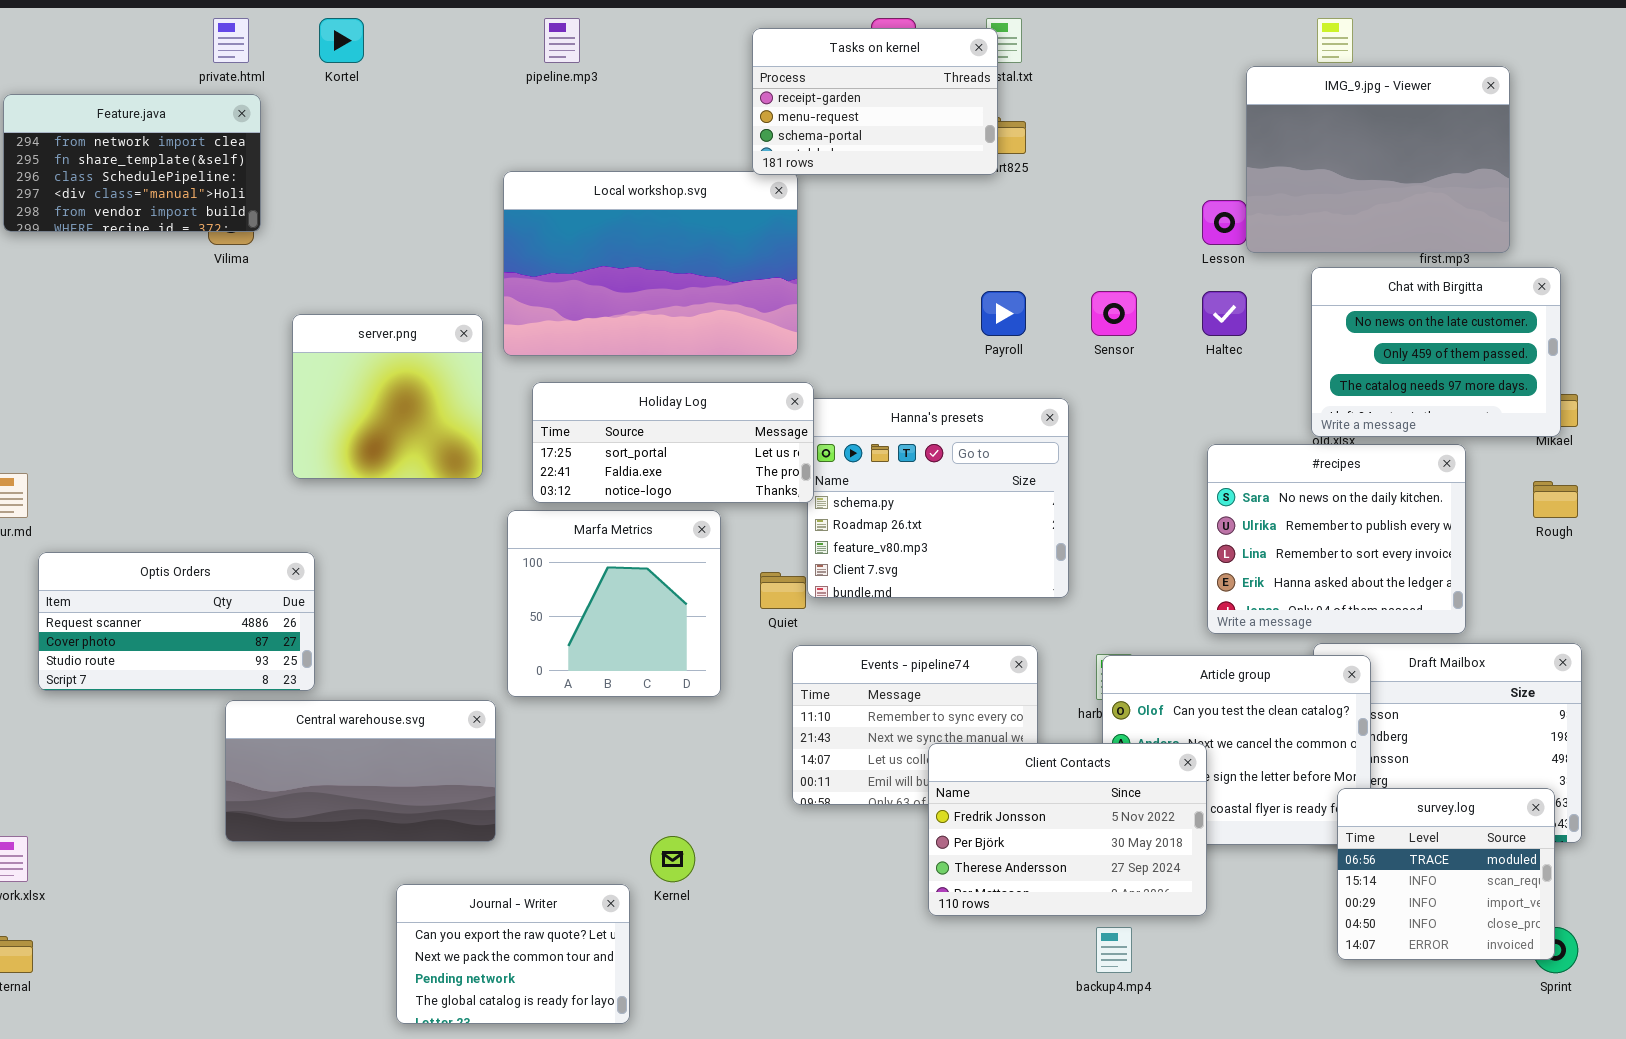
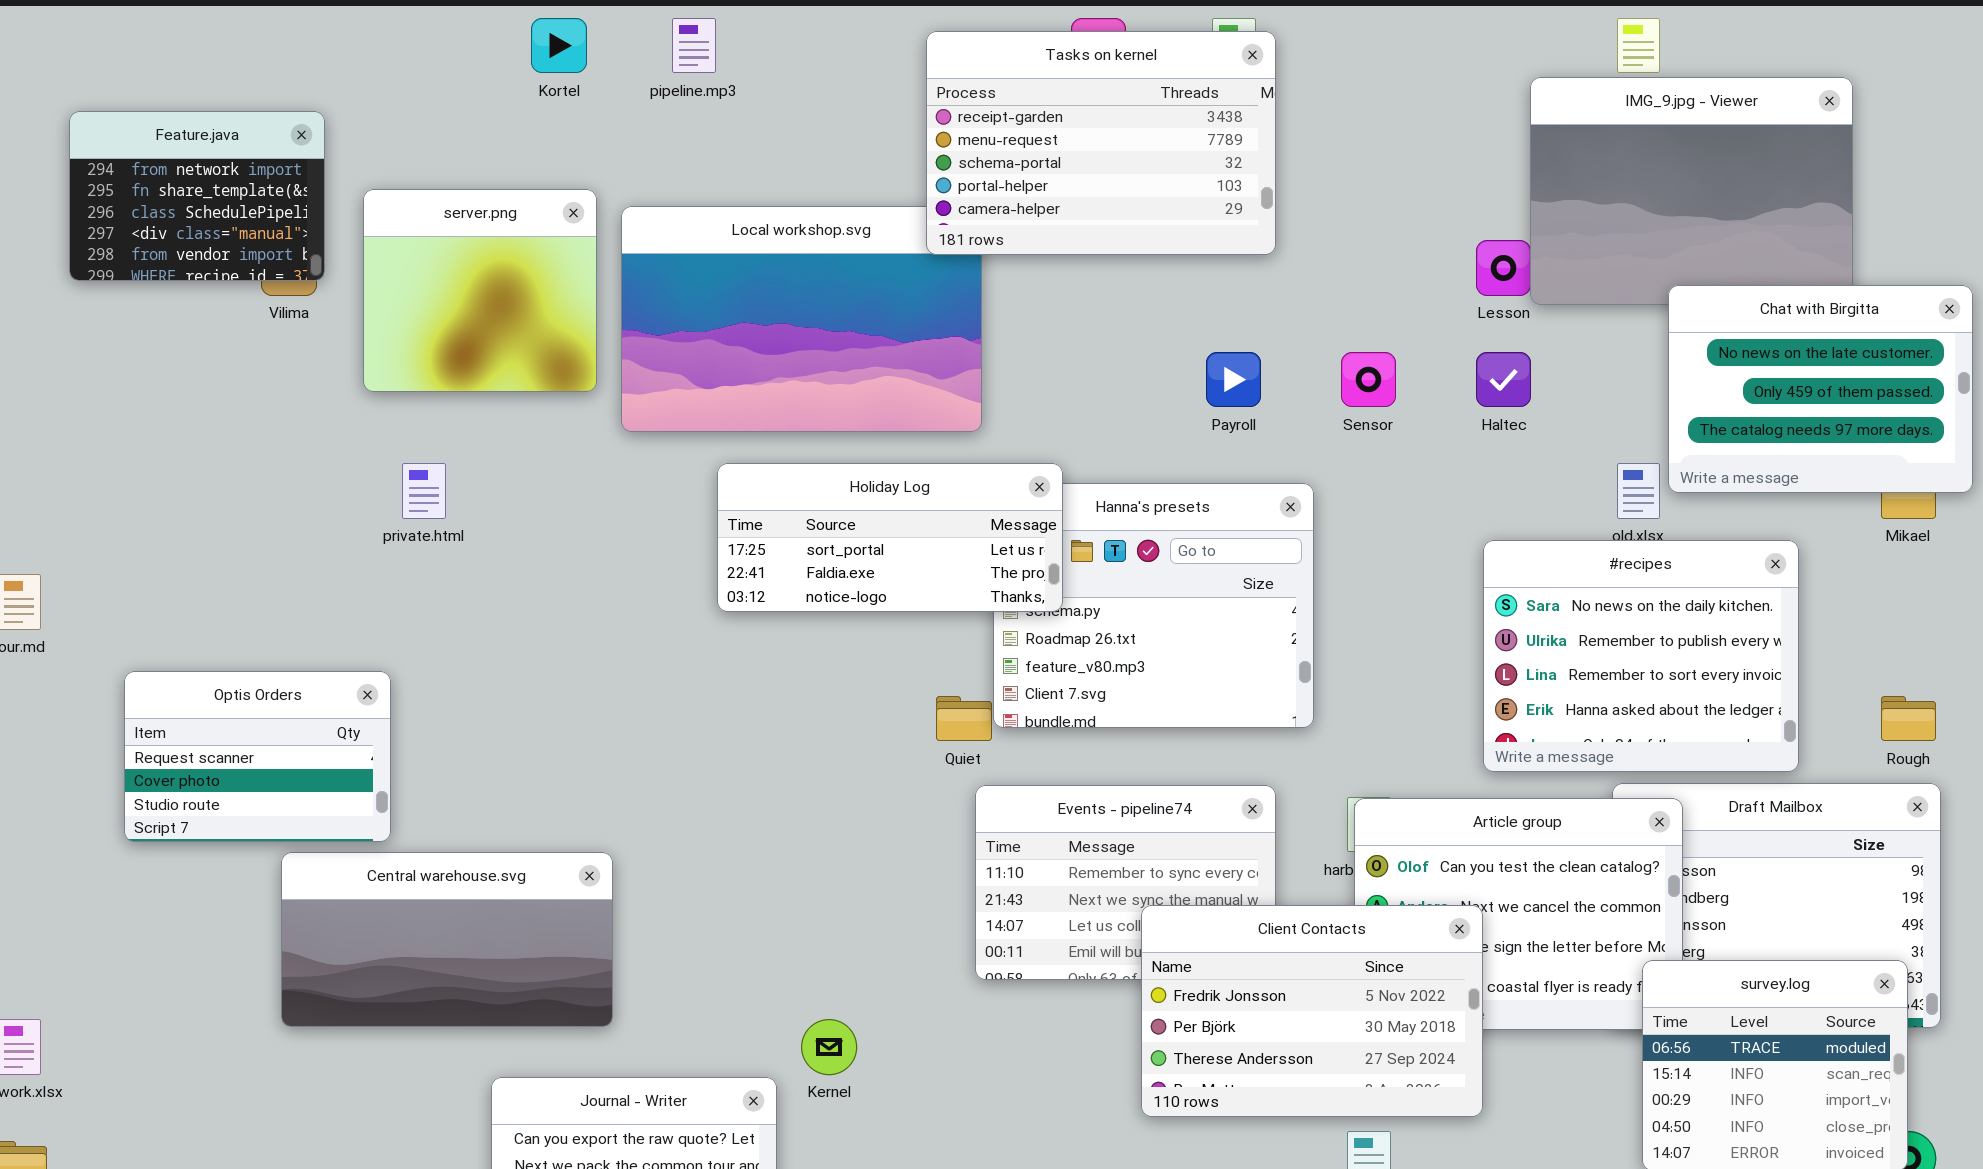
private.html: [213,18,249,63] -> [402,463,446,519], moved
Kortel: [319,18,364,63] -> [531,18,587,73], moved
Tasks on kernel: [752,28,998,175] -> [926,31,1276,255], resized
Feature.java: [3,94,261,232] -> [69,111,325,281], resized
Chat with Birgitta: [1311,267,1561,437] -> [1668,285,1973,493], moved
server.png: [292,314,483,479] -> [363,189,597,392], moved
Holiday Log: [532,382,814,503] -> [717,463,1063,612], moved
Rough: [1533,481,1578,518] -> [1881,696,1936,741], moved
Marfa Metrics: [507,510,721,697] -> none, closed
Optis Orders: [38,552,315,691] -> [124,671,391,842], resized

